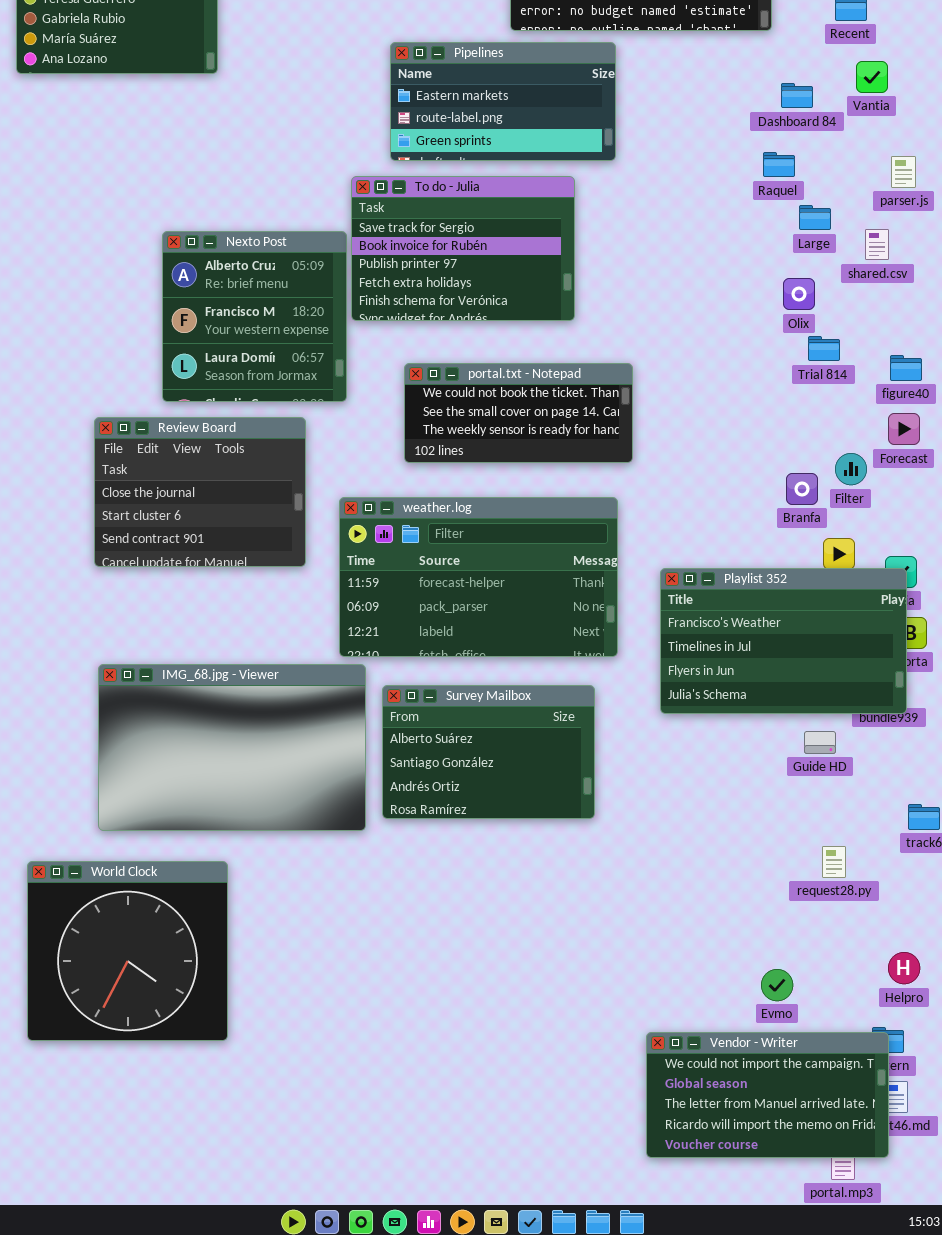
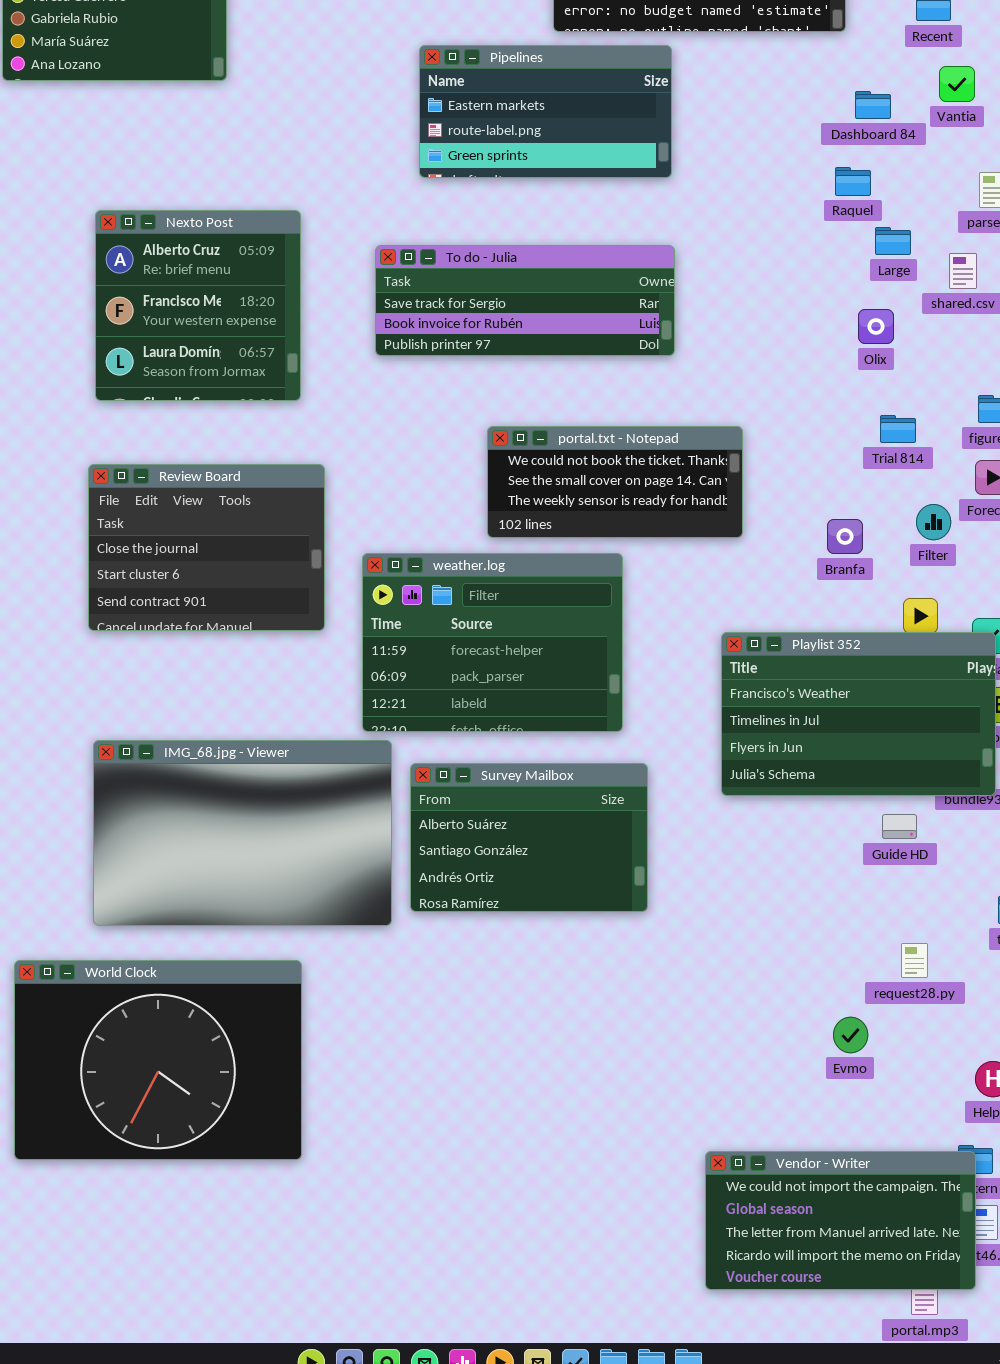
To do - Julia: [351,176,575,321] -> [375,245,675,356], resized
Nexto Post: [162,231,347,402] -> [95,210,301,401], moved
Trial 814: [808,336,840,361] -> [880,415,916,443], moved
portal.txt - Notepad: [404,363,633,463] -> [487,426,743,538], moved
Branfa: [786,473,818,505] -> [827,519,863,554], moved
weather.log: [339,497,618,657] -> [362,553,623,732], resized
World Clock: [27,861,228,1041] -> [14,960,302,1160], resized
Evmo: [761,969,793,1001] -> [833,1017,868,1053], moved

